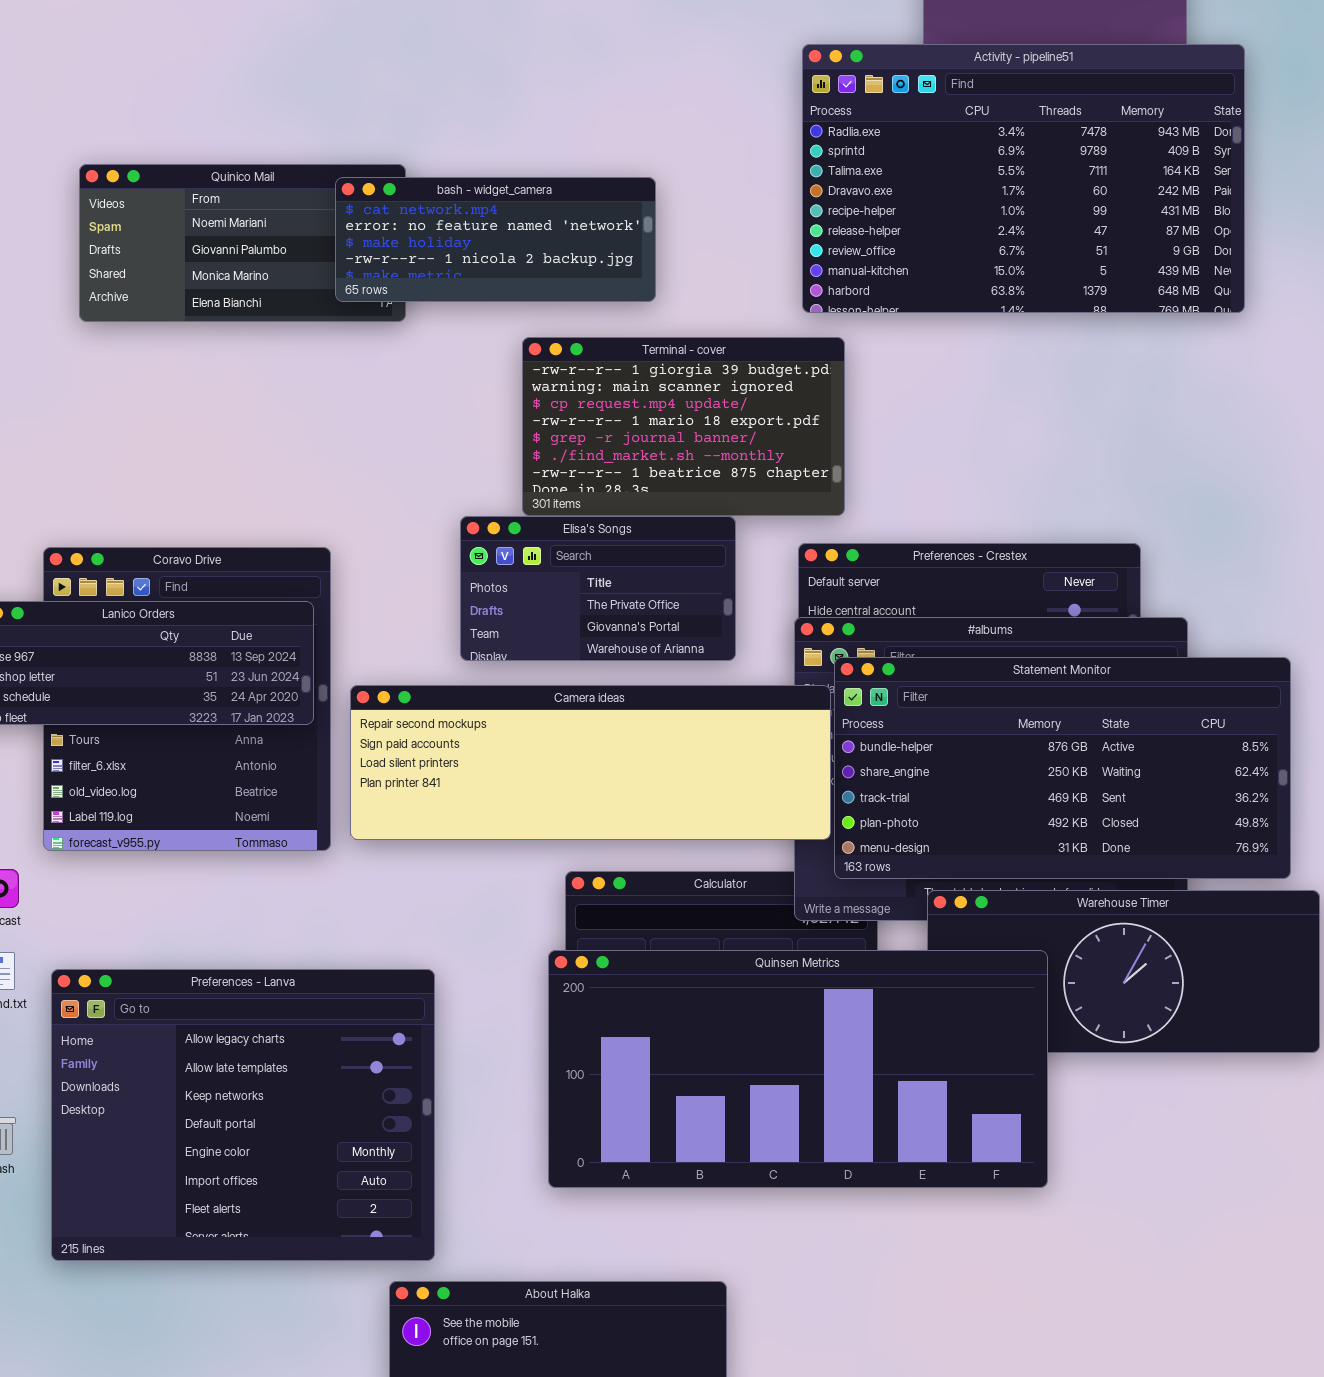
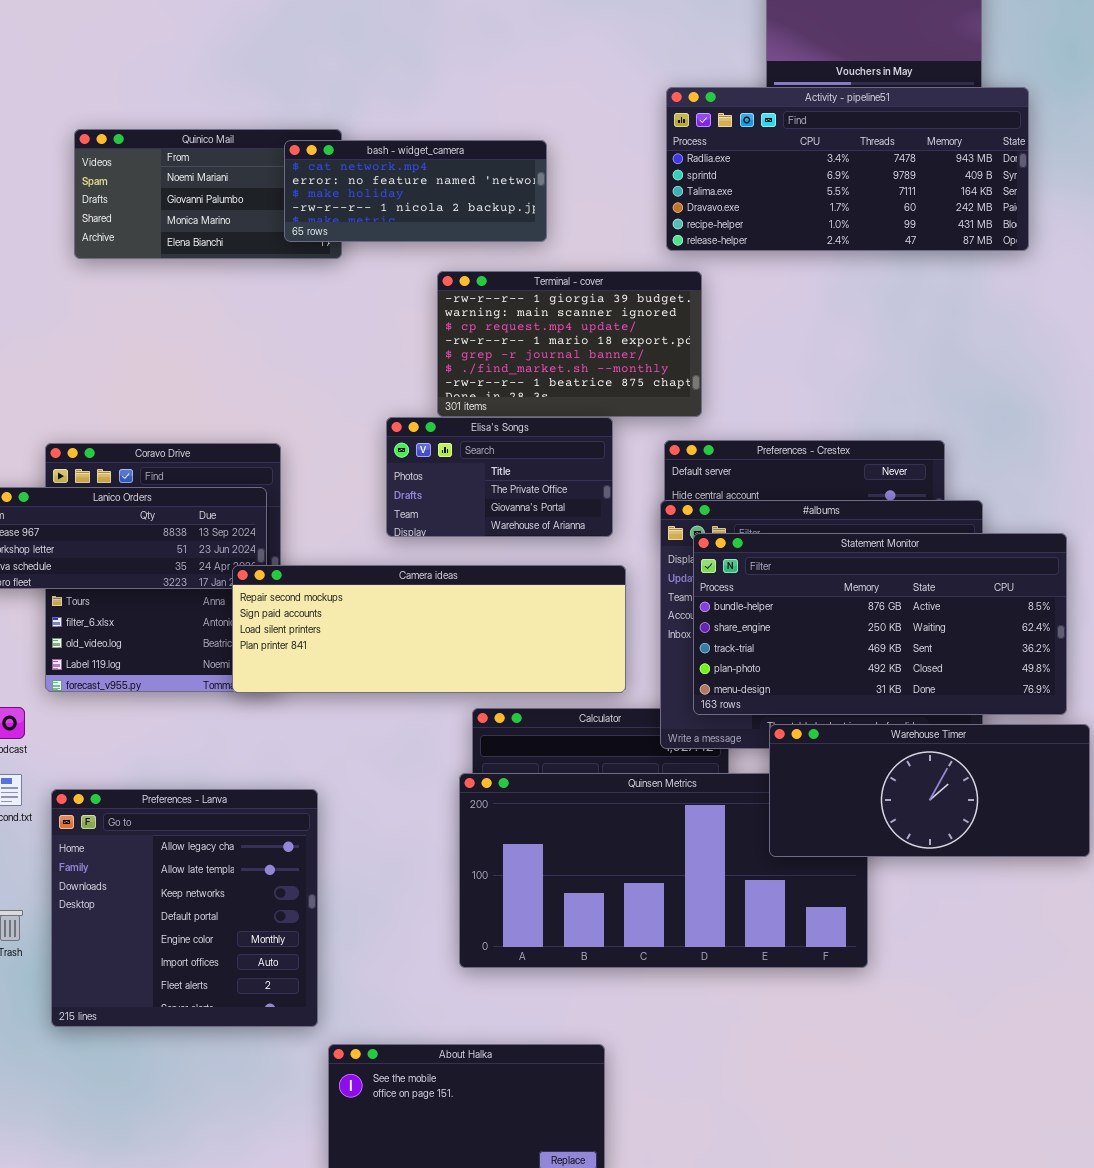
Activity - pipeline51: [802,44,1245,313] -> [666,87,1029,251], resized
Camera ideas: [350,685,831,840] -> [232,565,626,693], moved
Warehouse Timer: [927,890,1320,1053] -> [769,724,1090,857], raised
Preferences - Lanva: [51,969,435,1261] -> [51,789,318,1027], resized

